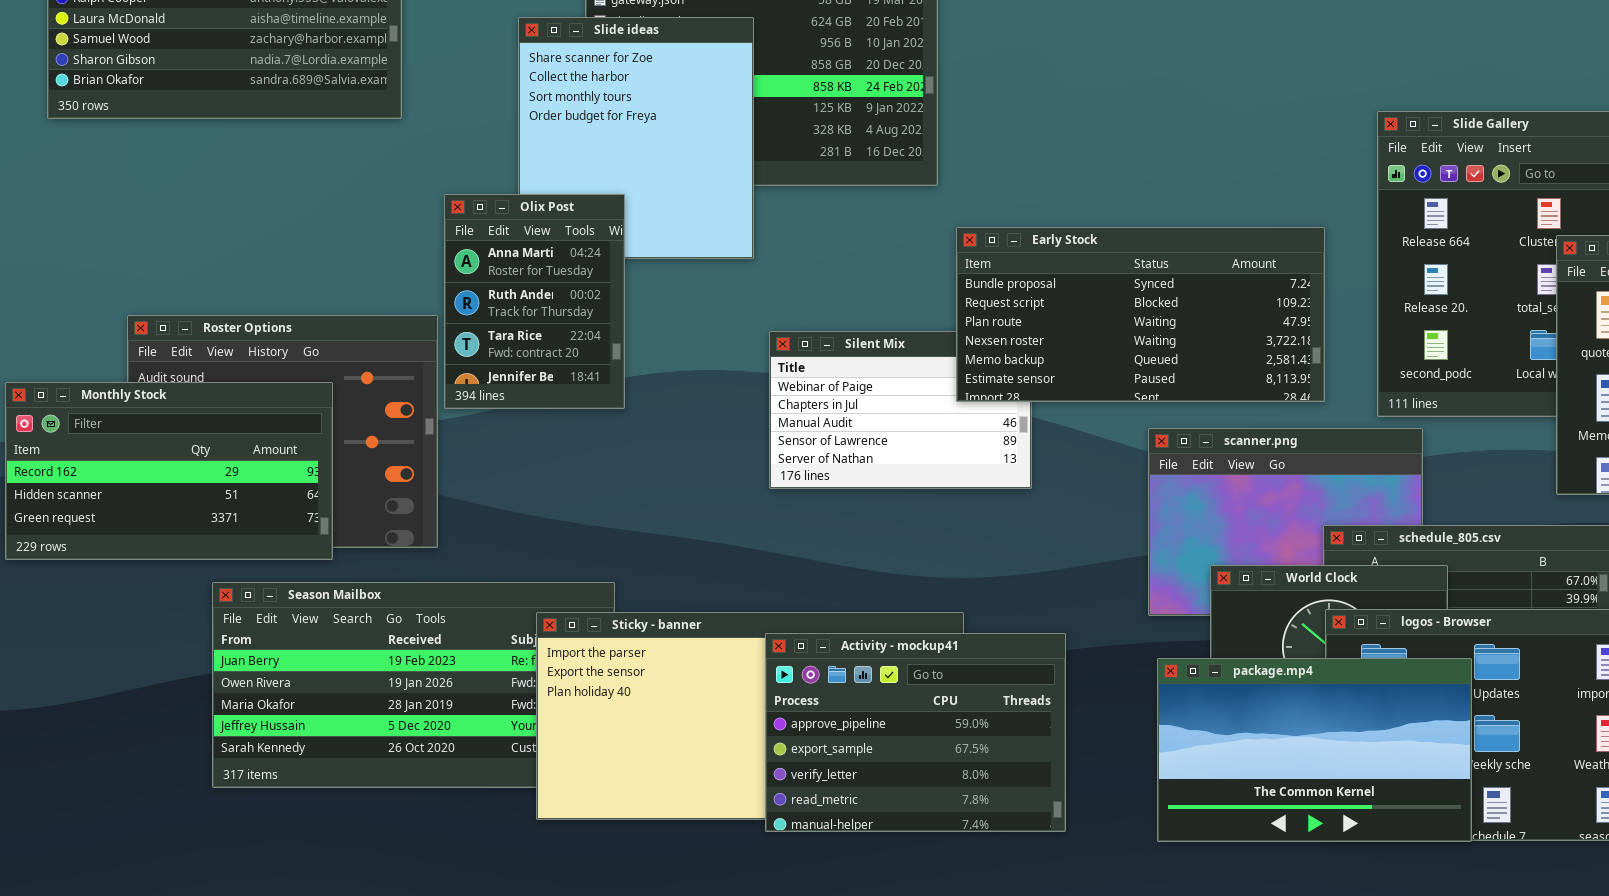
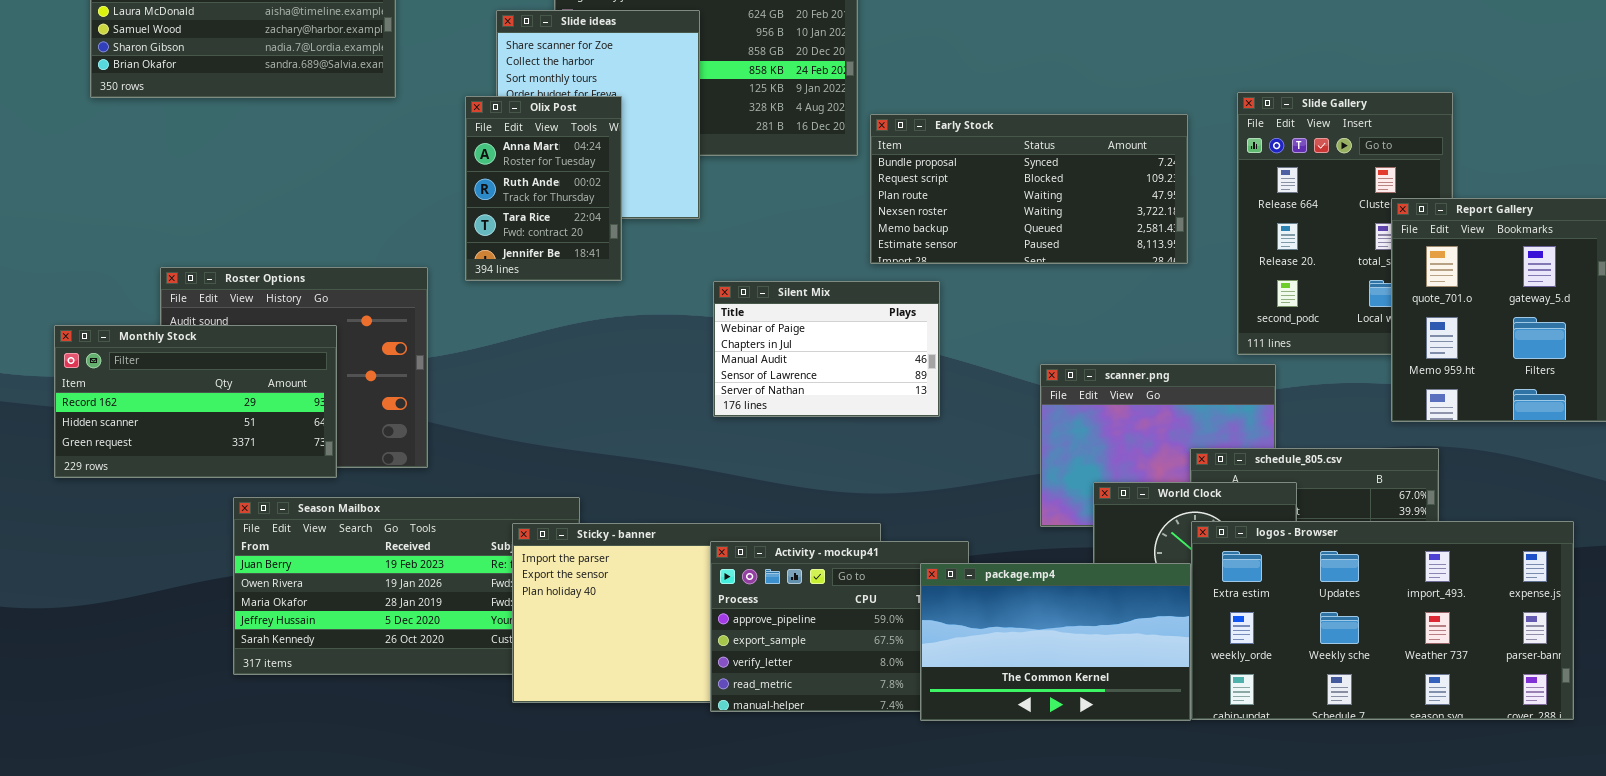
Olix Post: [444,194,625,409] -> [465,96,622,281], moved
Early Stock: [956,227,1325,402] -> [870,114,1188,264], moved
package.mp4: [1157,658,1472,842] -> [920,563,1191,721], moved

